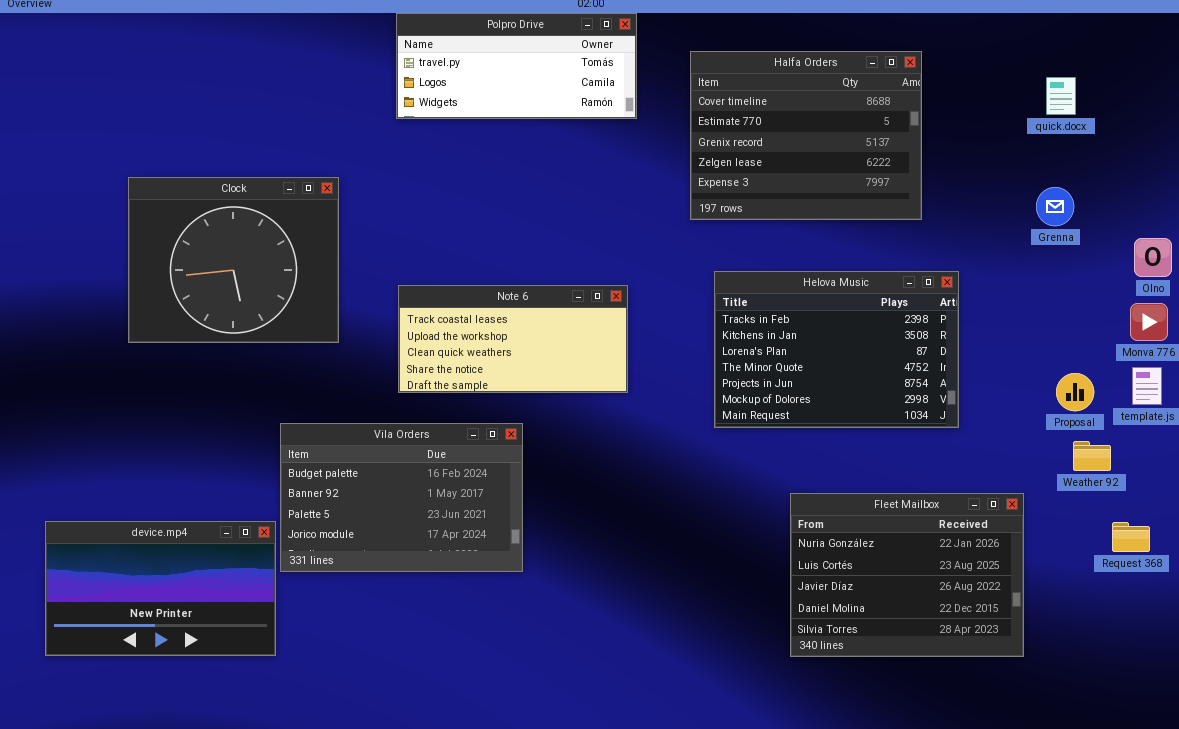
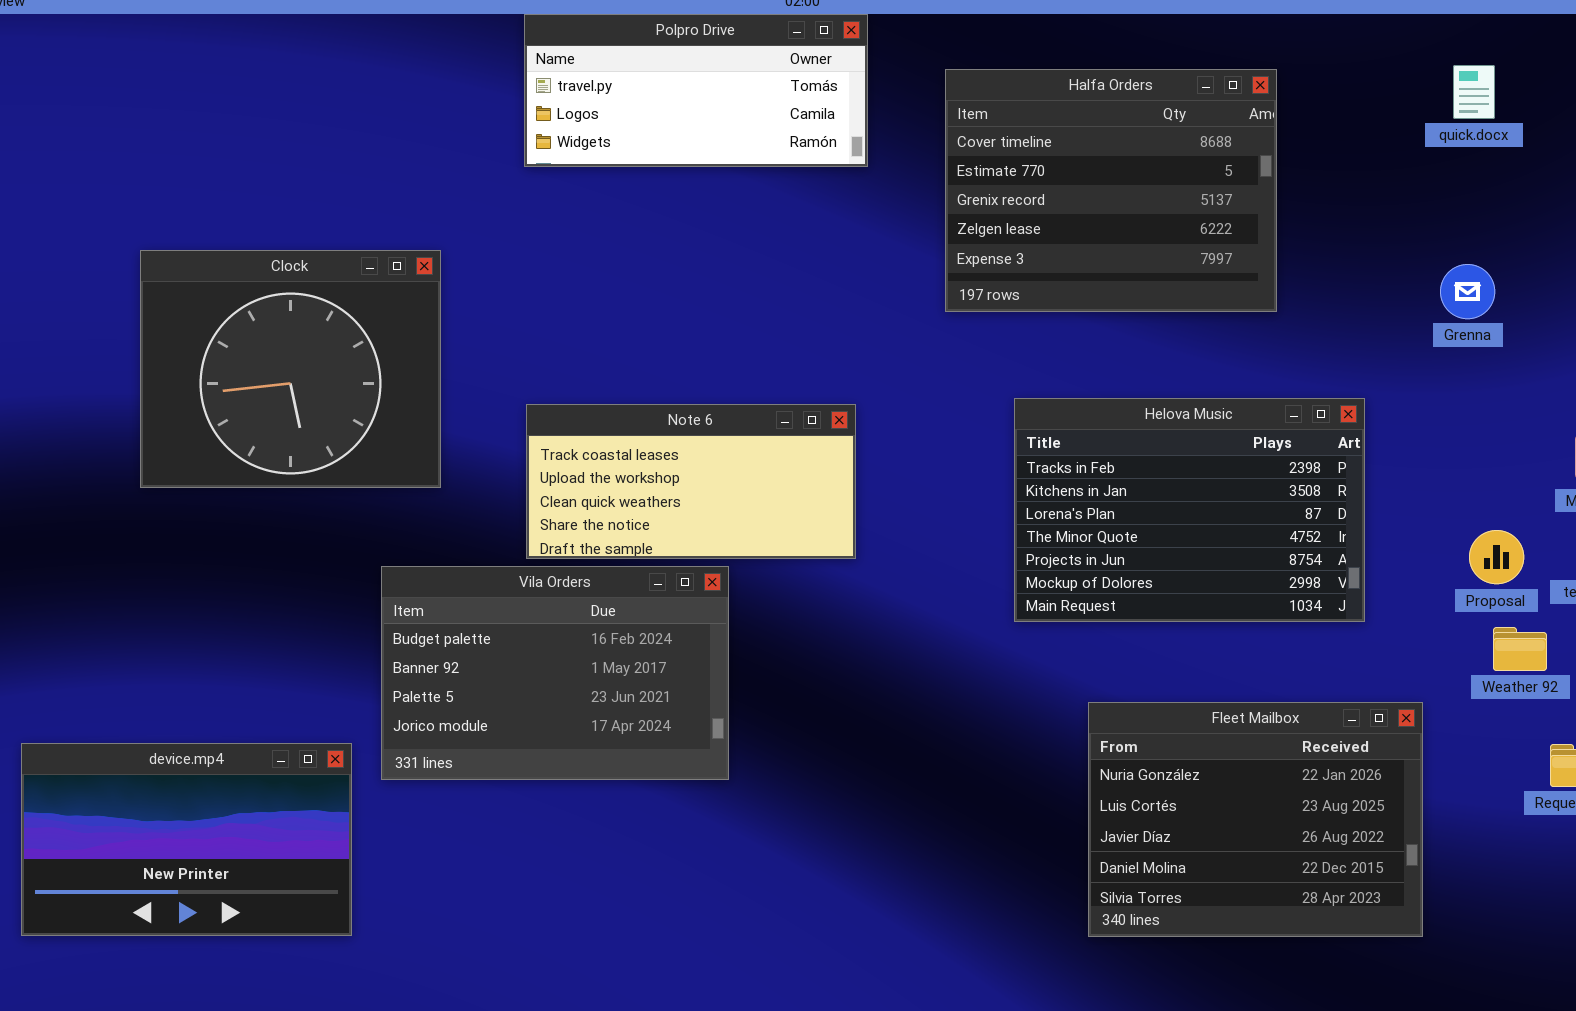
quick.docx: [1046,77,1076,115] -> [1453,65,1495,119], moved
Helova Music: [714,271,959,428] -> [1014,398,1365,622], moved
Vila Orders: [280,423,523,572] -> [381,566,729,780], moved

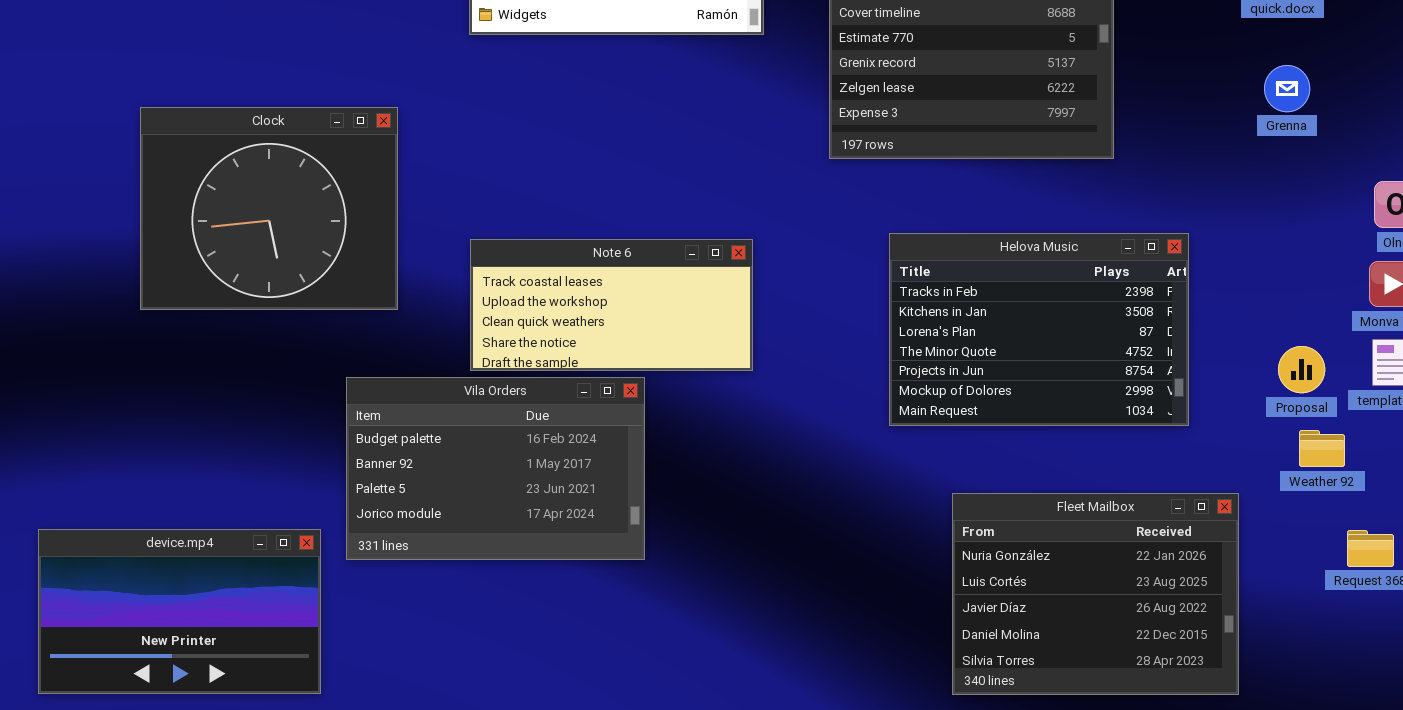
Grenna: [1440,264,1495,319] -> [1264,65,1310,112], moved

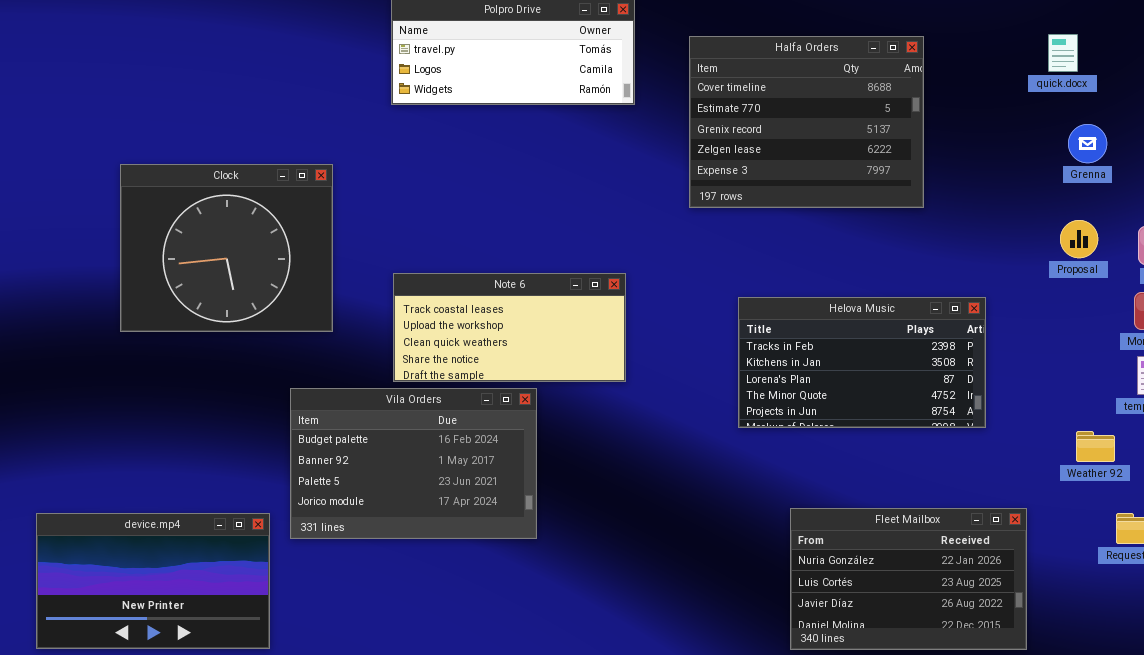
Grenna: [1264,65,1310,112] -> [1068,124,1107,163], moved
Helova Music: [889,233,1189,426] -> [738,297,986,428], resized
Proposal: [1278,346,1325,393] -> [1060,220,1098,258], moved
Fleet Mailbox: [952,493,1239,695] -> [790,508,1027,650], resized

